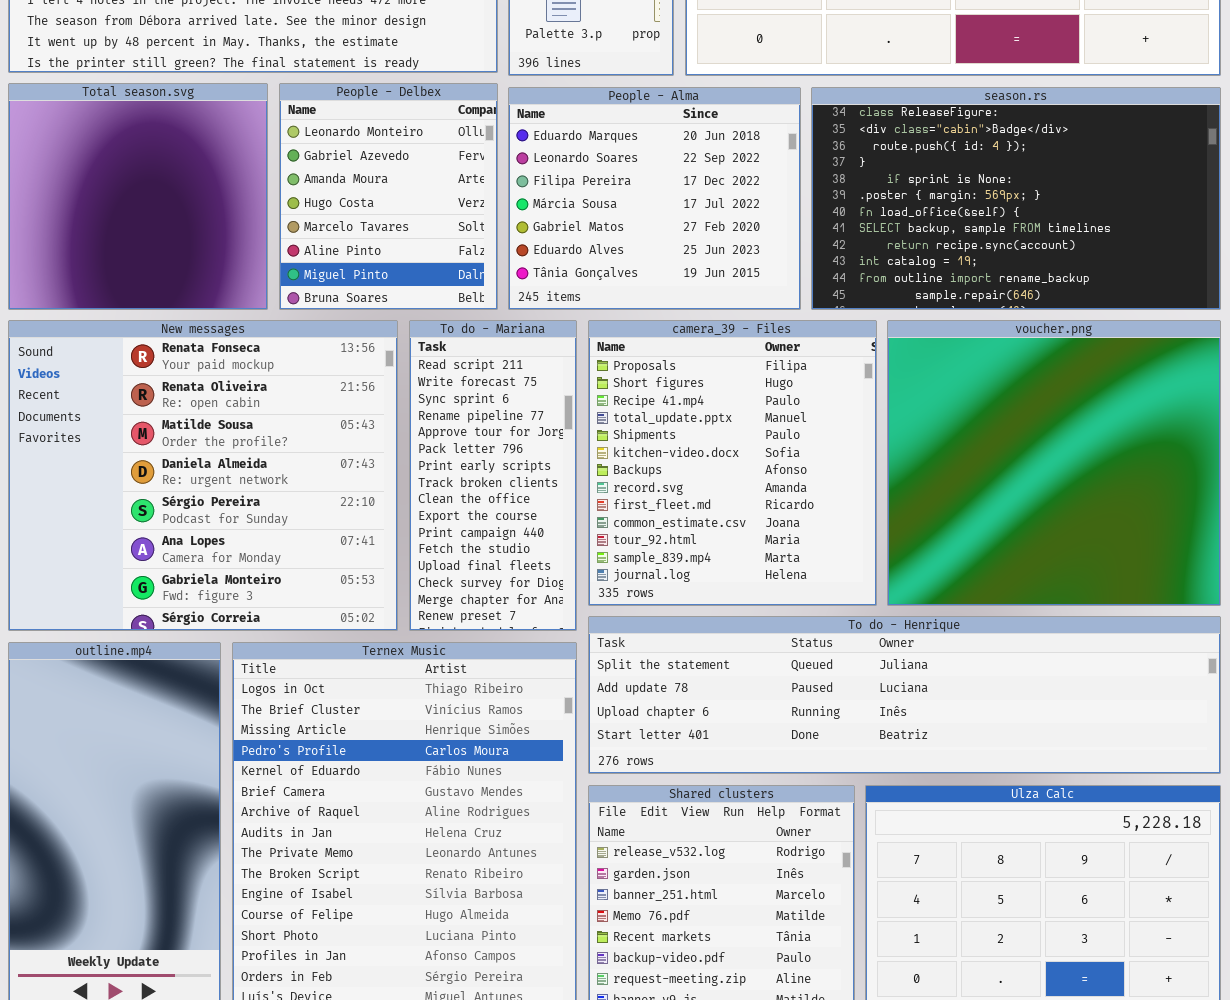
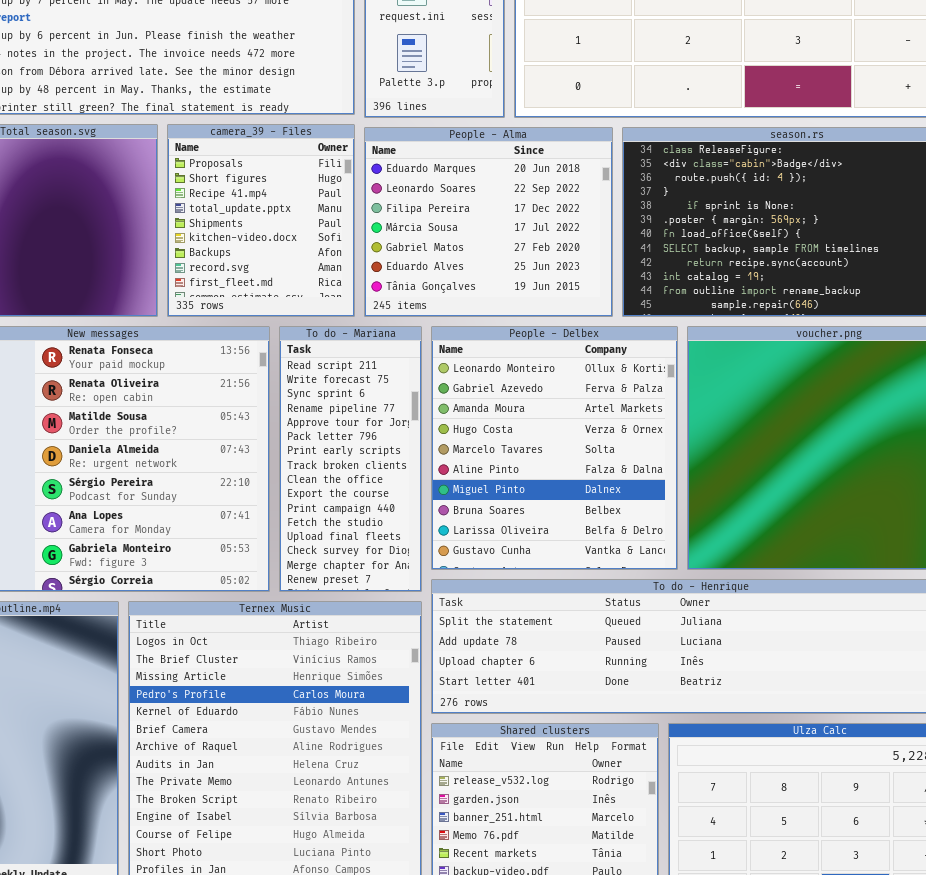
People - Delbex: [279,83,498,310] -> [431,326,678,570], moved, resized
camera_39 - Files: [588,320,877,606] -> [167,124,355,317], moved, resized

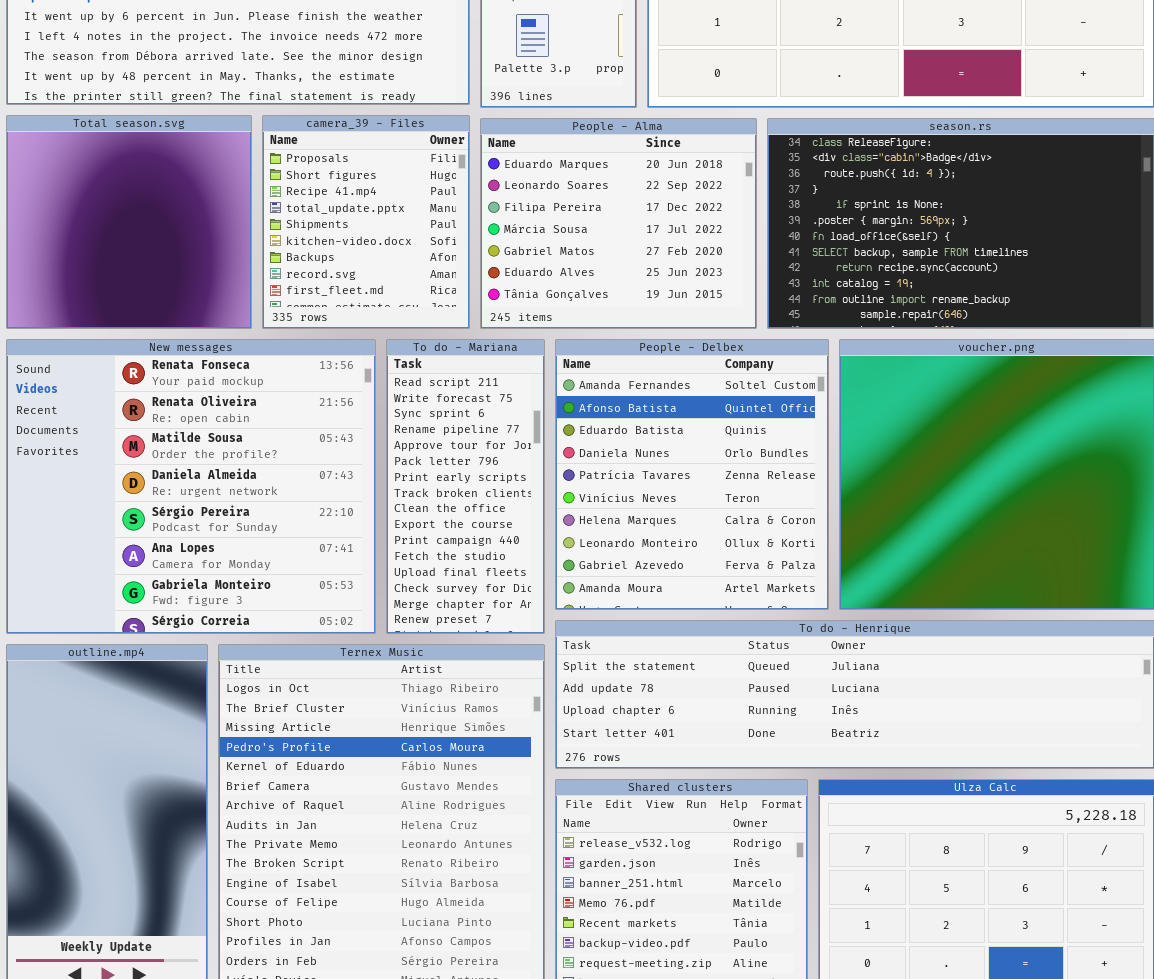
People - Delbex: [431,326,678,570] -> [555,339,829,610], scrolled up 7 rows

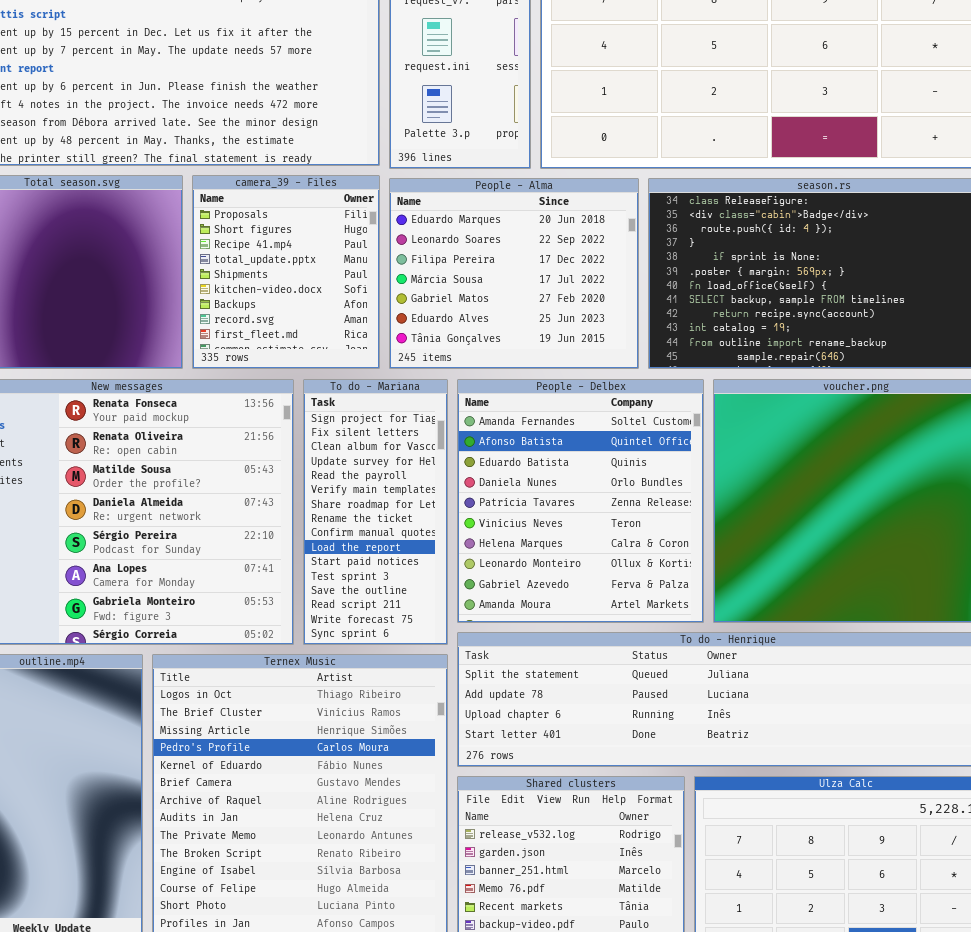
To do - Mariana: [386,339,545,634] -> [303,379,448,645], scrolled up 13 rows

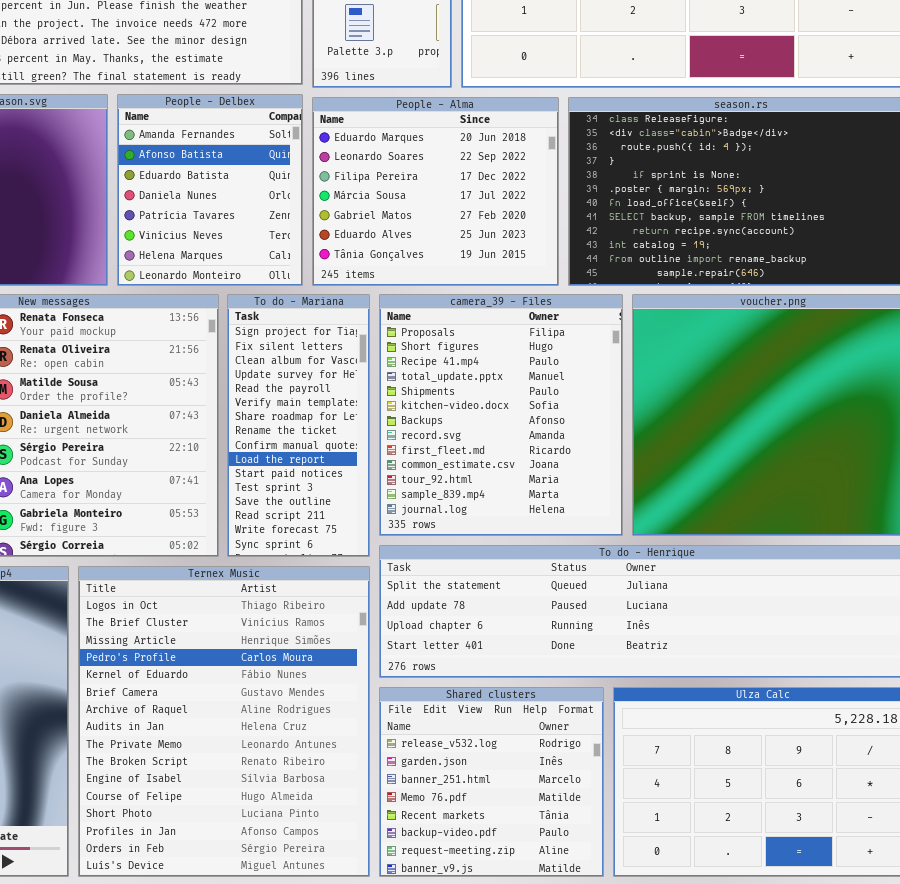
camera_39 - Files: [192,175,380,369] -> [379,294,623,536], moved, resized
People - Delbex: [457,379,704,623] -> [117,94,303,286], moved, resized

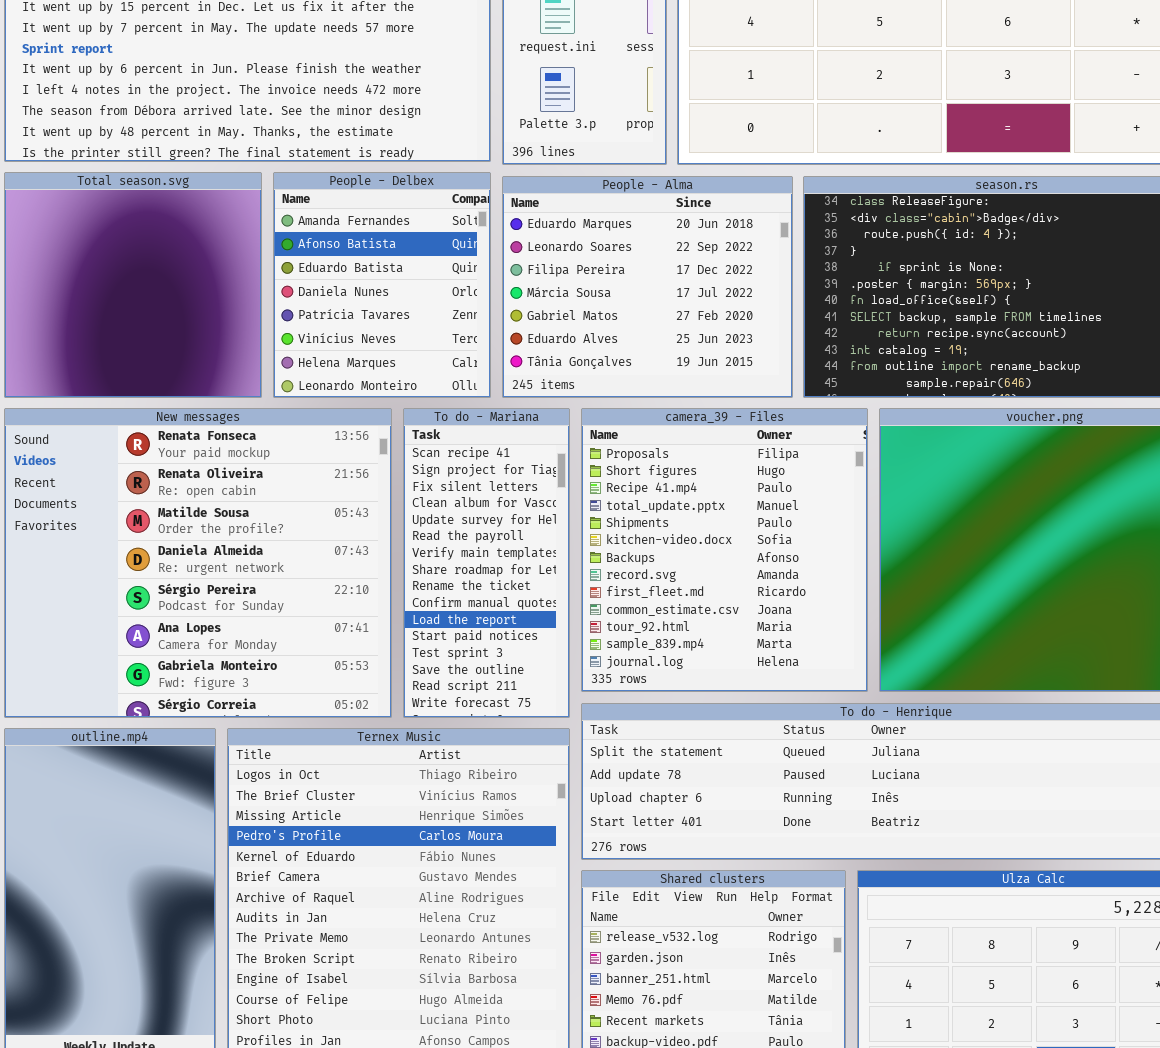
To do - Mariana: [227,294,370,557] -> [403,408,570,718], scrolled up 1 row

